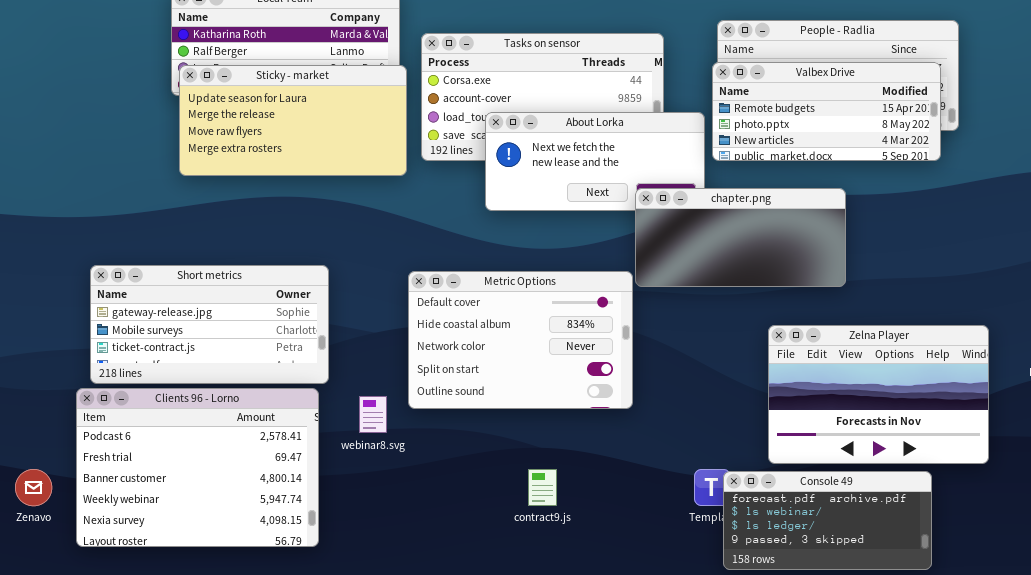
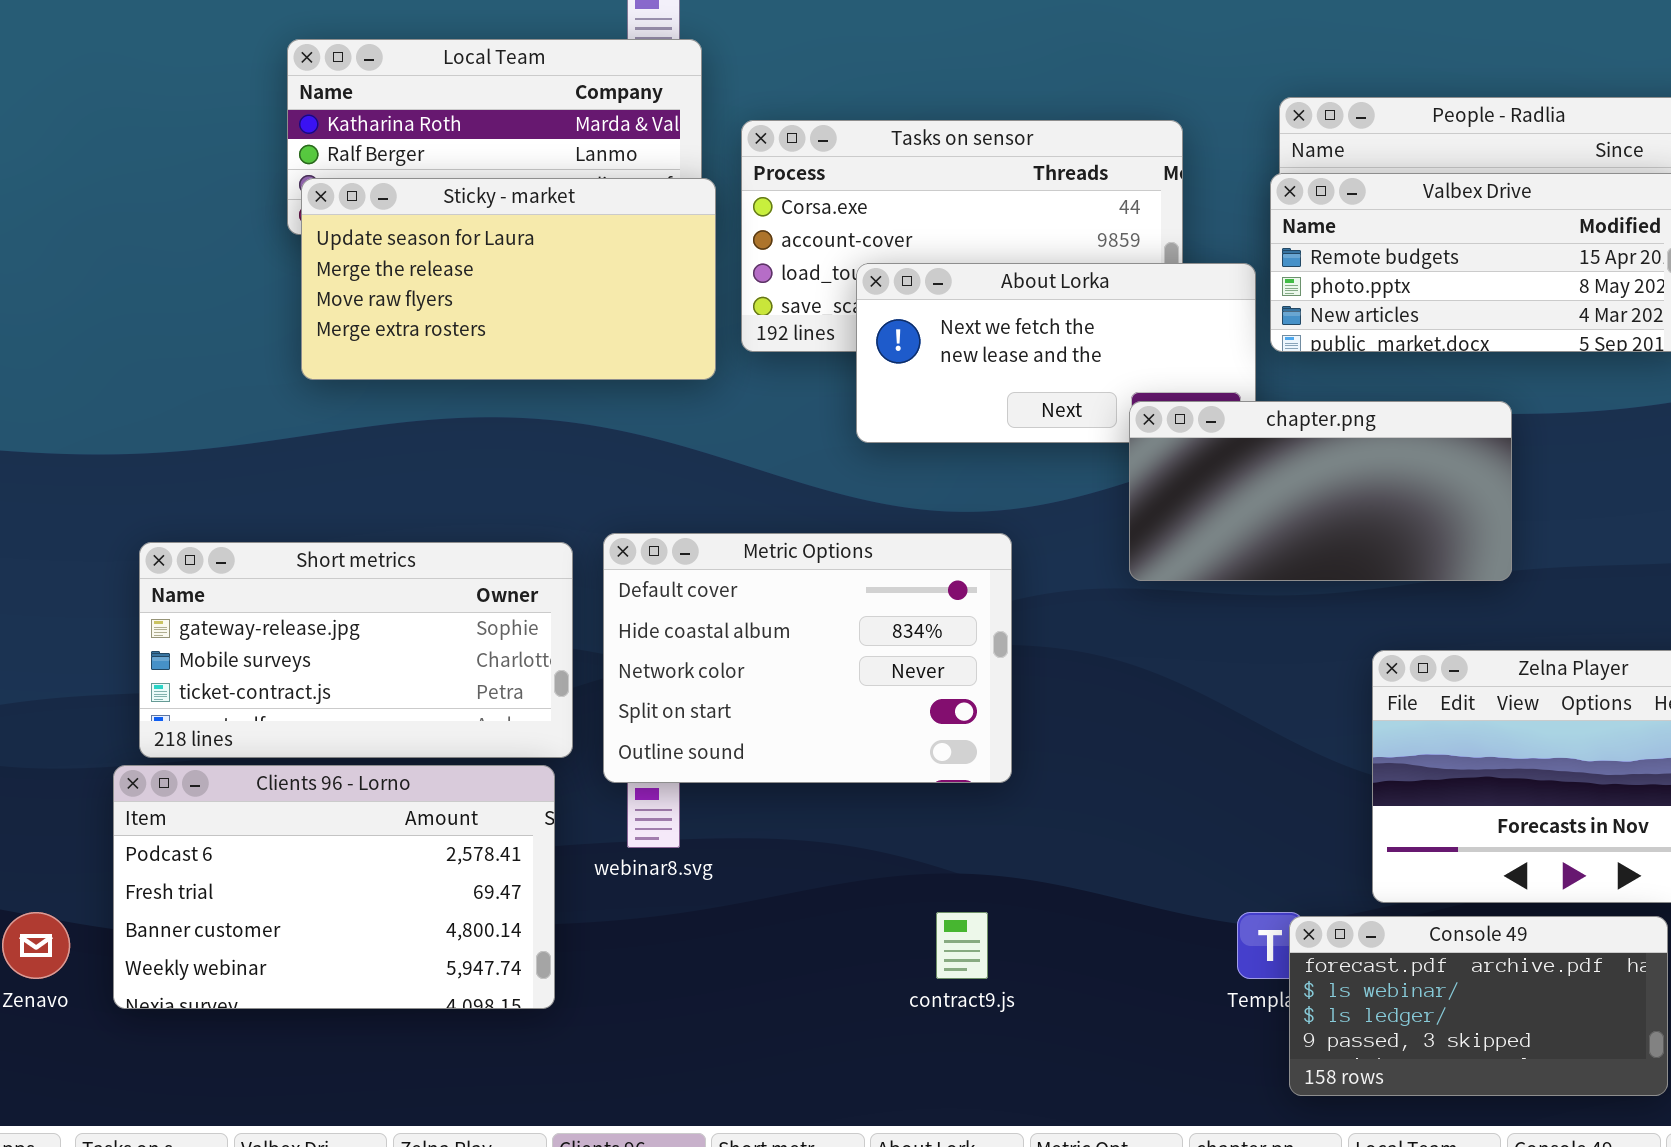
Metric Options: [408,271,633,409] -> [603,533,1012,783], moved
Clients 96 - Lorno: [76,388,319,547] -> [113,765,555,1009], resized

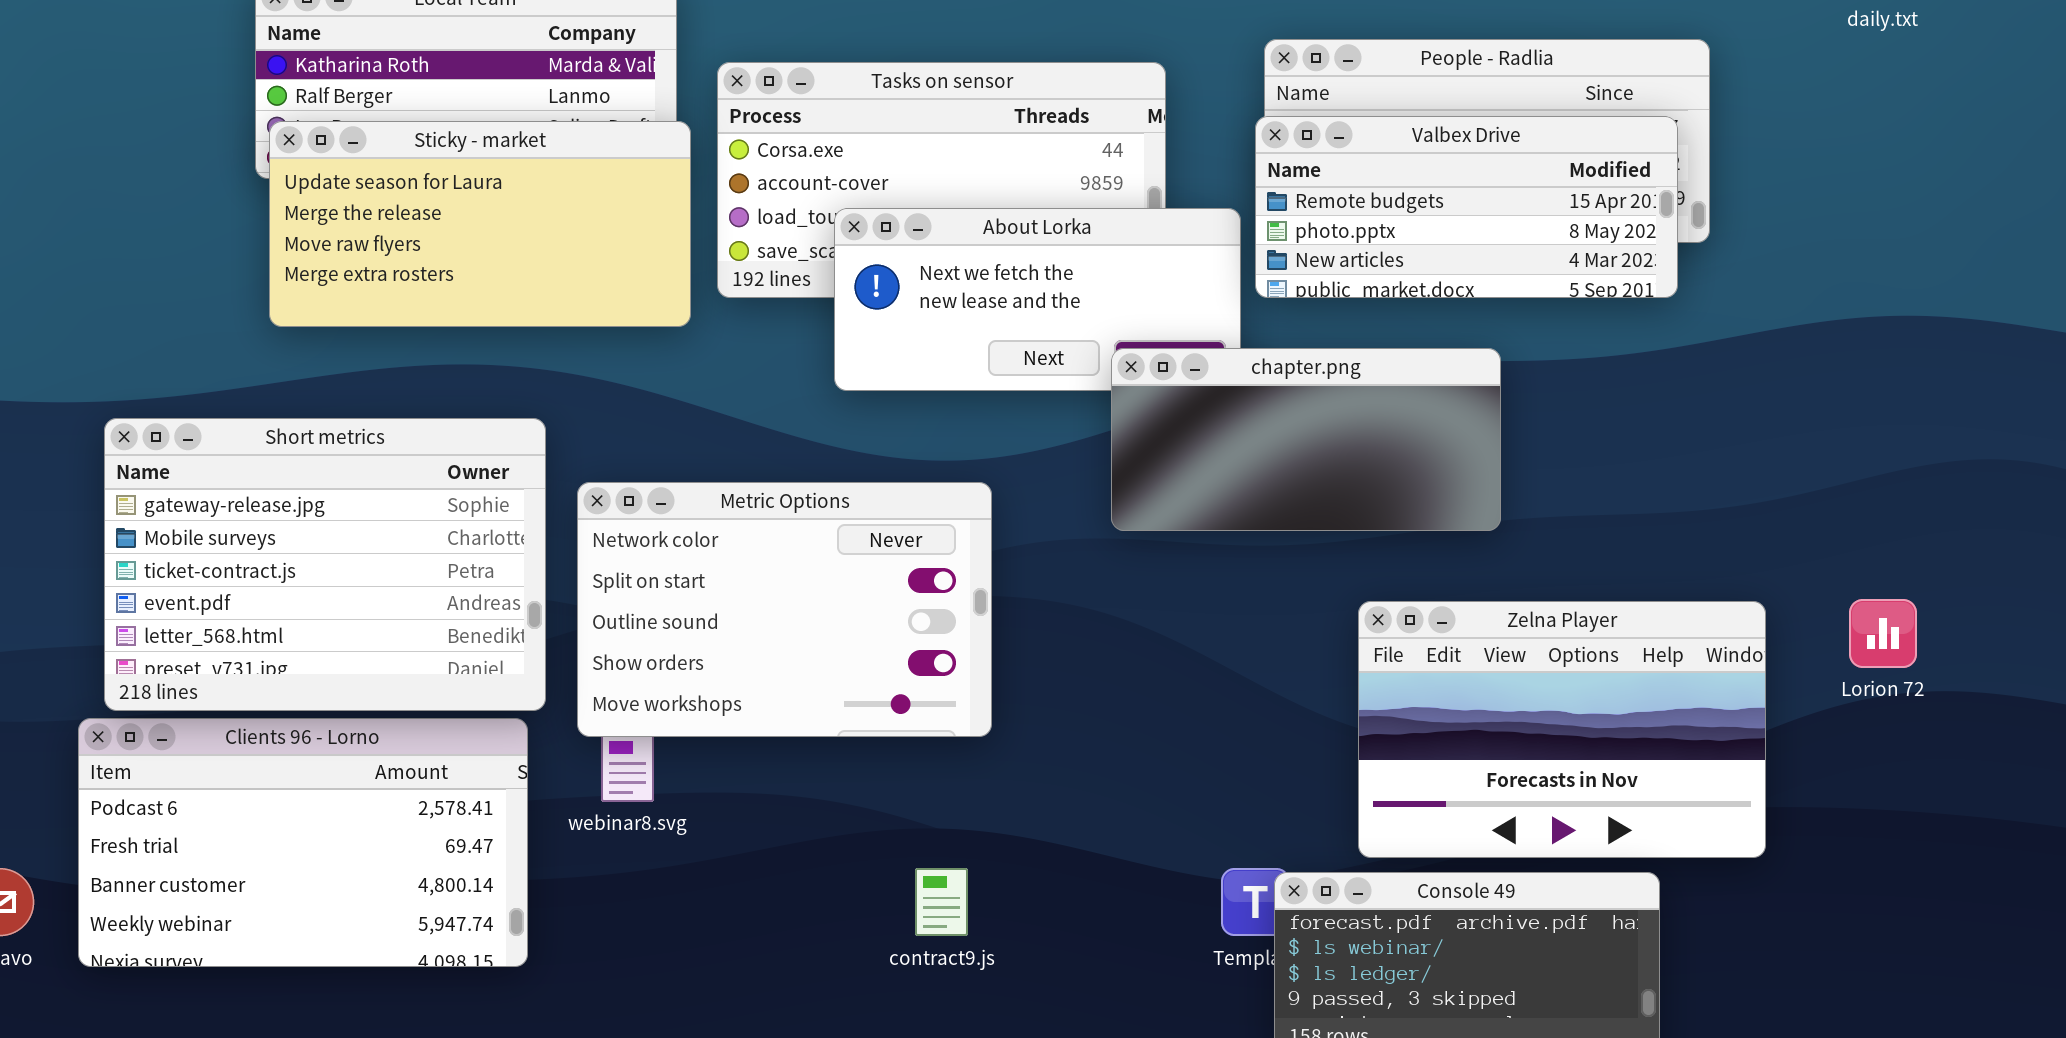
Metric Options: [603,533,1012,783] -> [577,482,992,737], scrolled down 2 rows
Short metrics: [139,542,573,758] -> [104,418,546,711], resized

